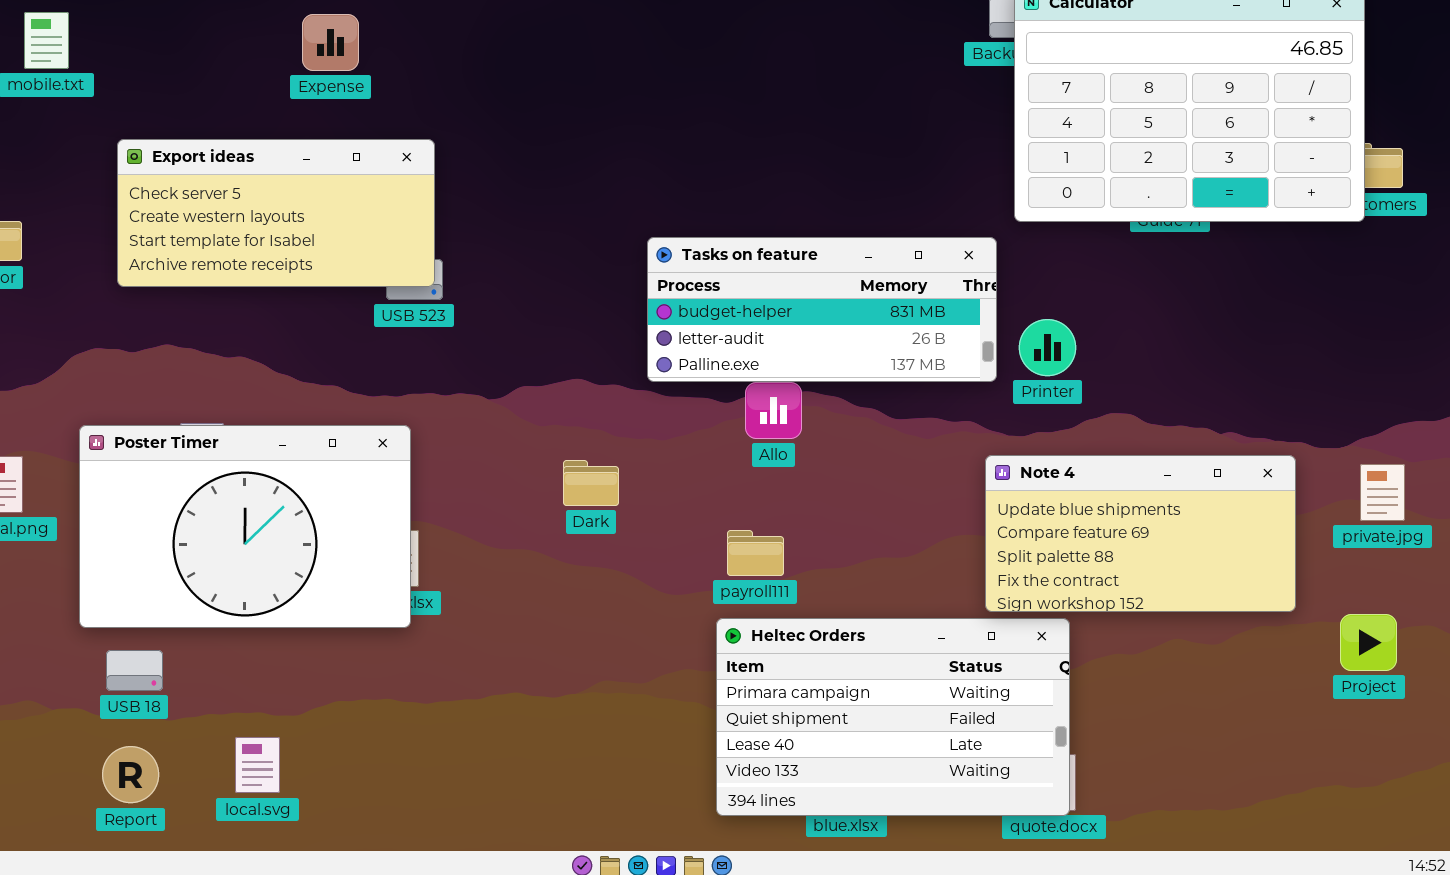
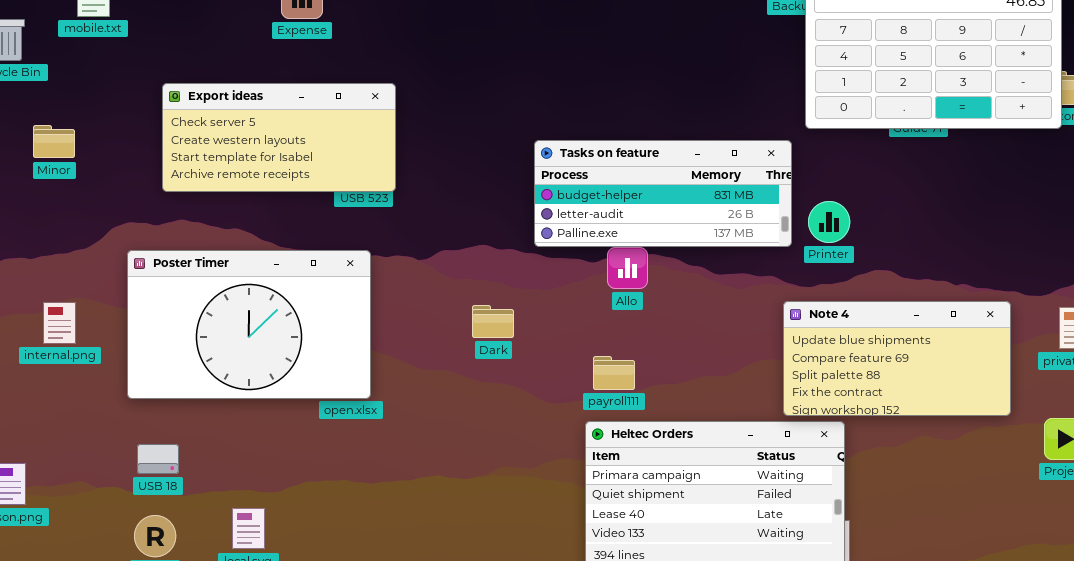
Export ideas: [117,139,435,287] -> [162,83,396,192], moved
Poster Timer: [79,425,411,628] -> [127,250,371,399], moved

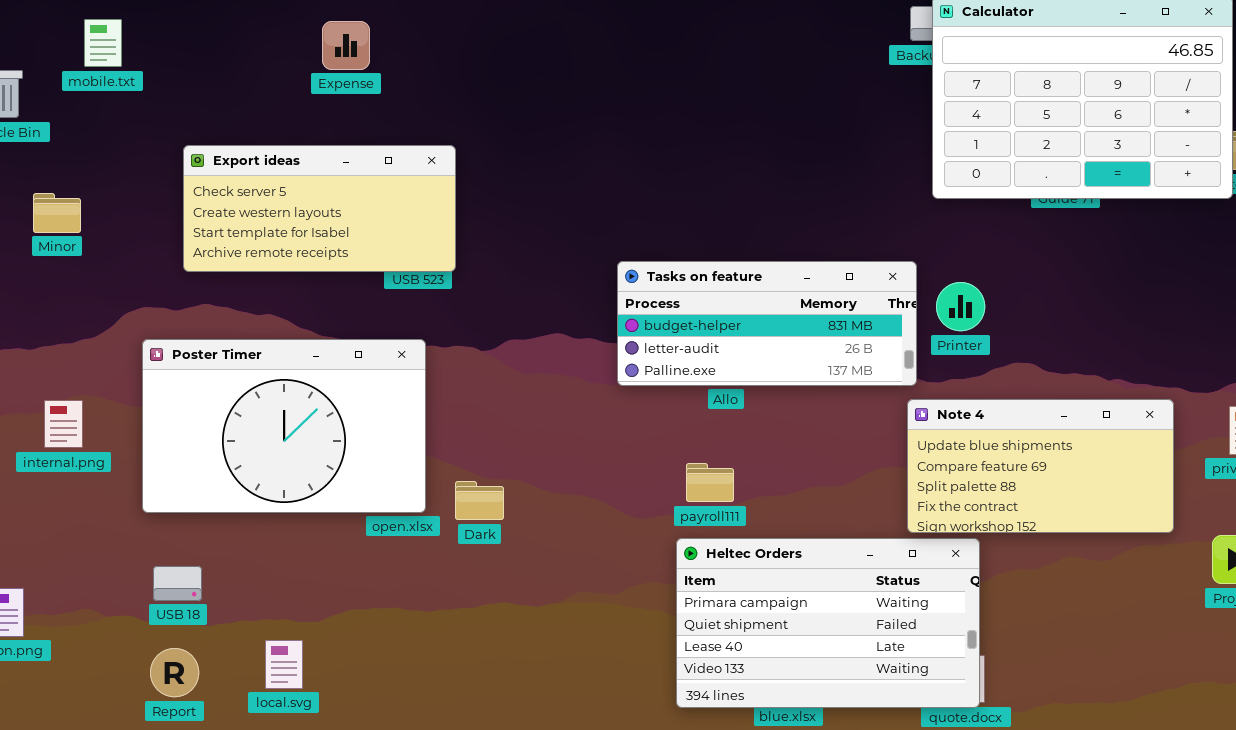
Tasks on feature: [534,140,792,247] -> [617,261,917,386], moved
Dark: [472,305,514,338] -> [455,481,504,520], moved

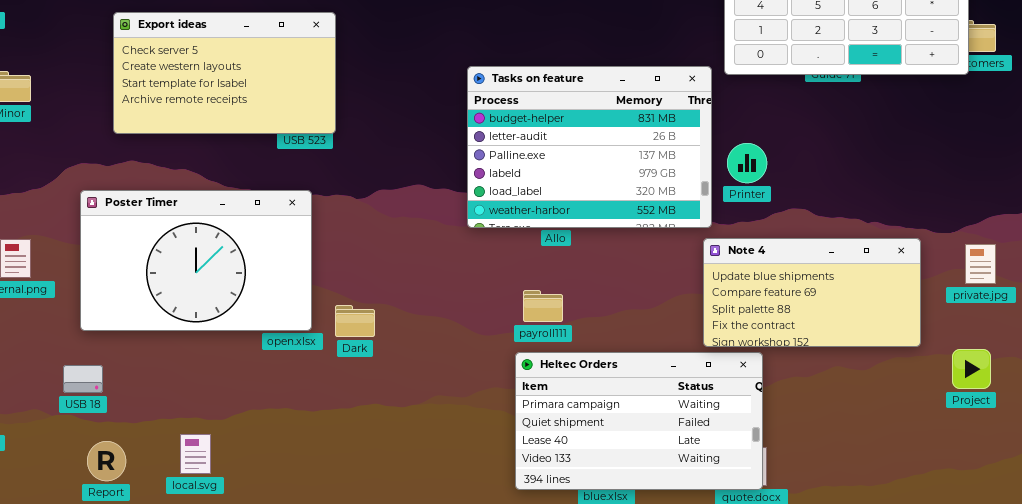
Export ideas: [183,145,456,272] -> [113,12,336,134], resized
Tasks on feature: [617,261,917,386] -> [467,66,712,228], resized
USB 18: [153,566,202,601] -> [63,365,103,393], moved

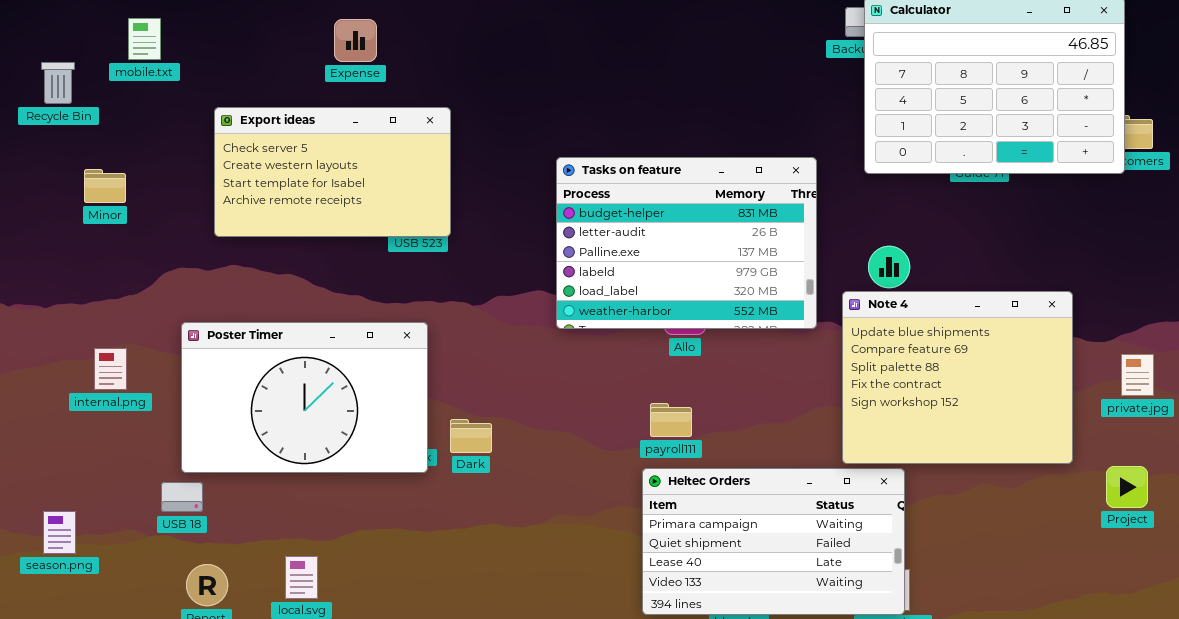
Tasks on feature: [467,66,712,228] -> [556,157,817,329], moved
Poster Timer: [80,190,312,331] -> [181,322,428,473], moved
Note 4: [703,238,921,347] -> [842,291,1073,464], resized

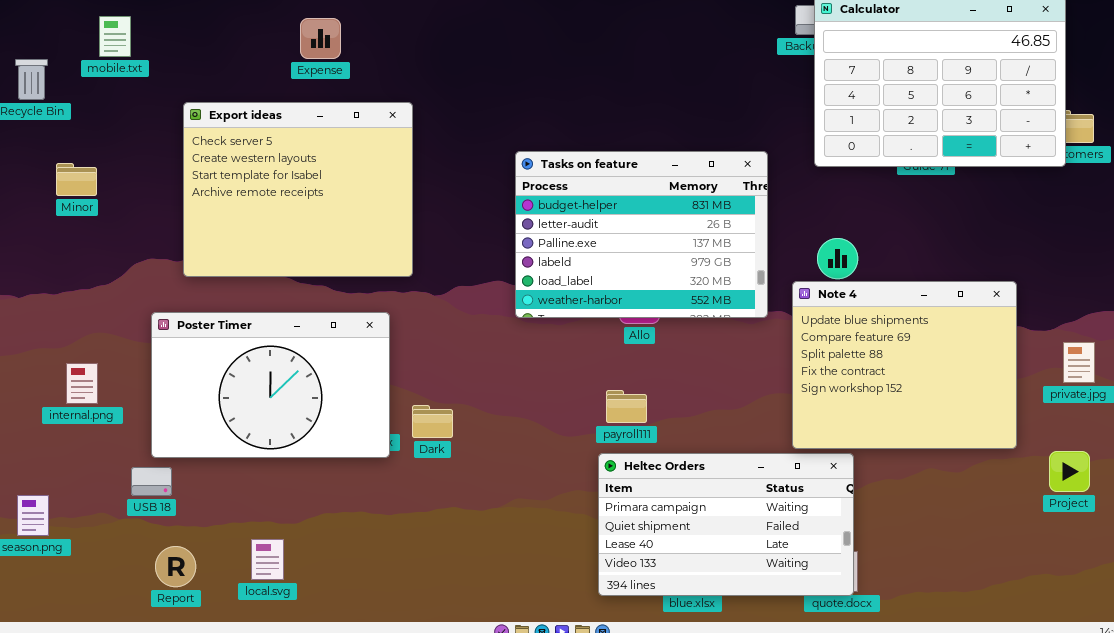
Export ideas: [214,107,451,237] -> [183,102,413,277], resized
internal.png: [94,348,127,390] -> [66,363,98,404], moved

